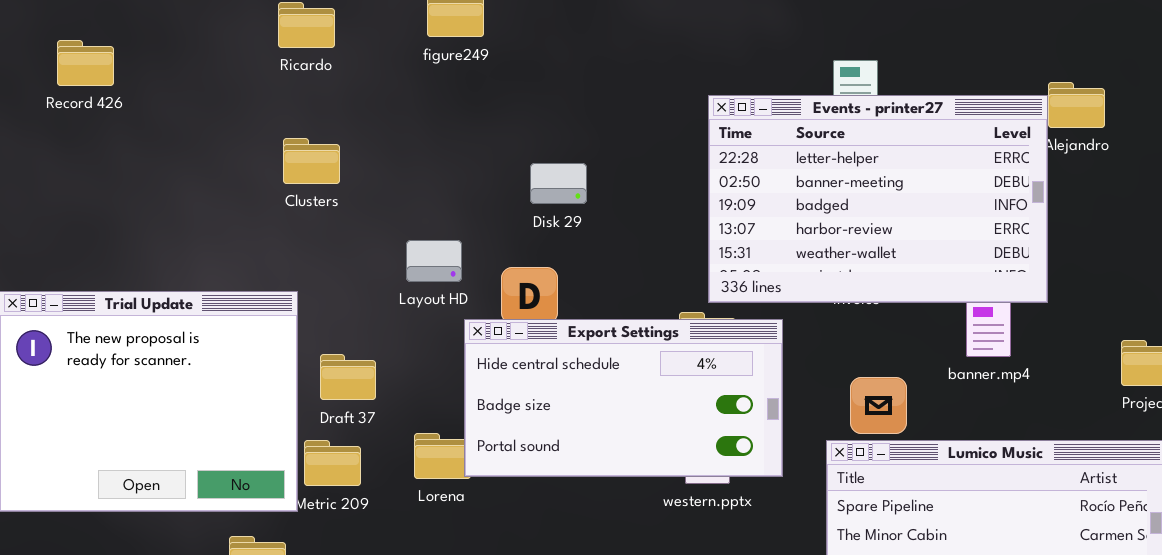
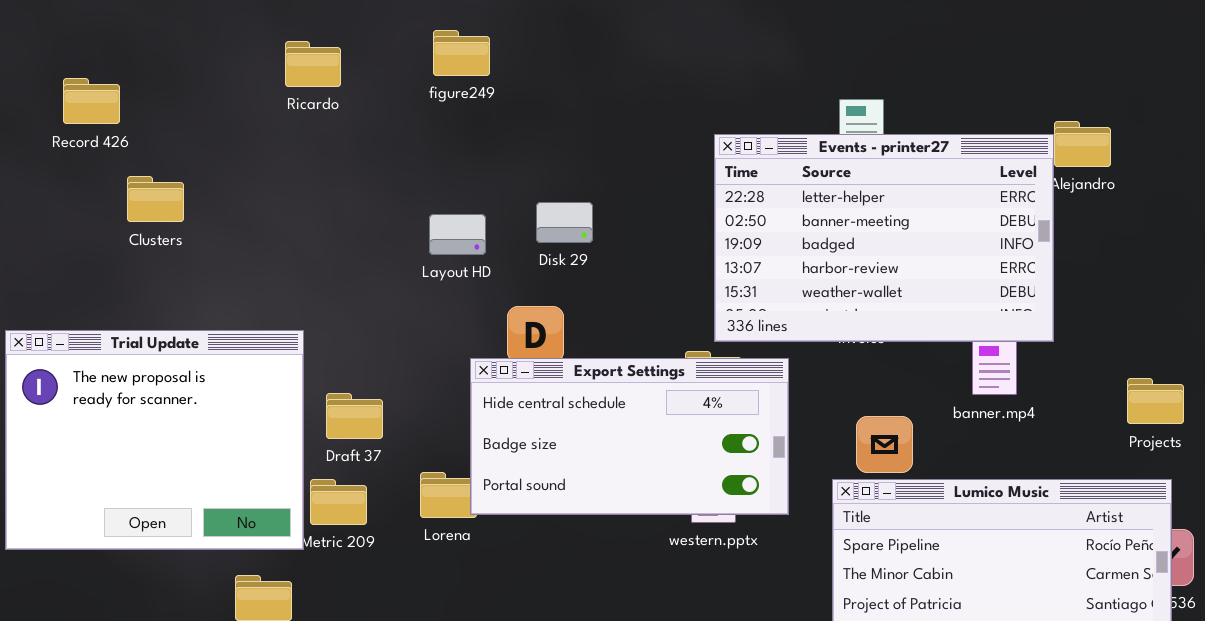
Clusters: [283,138,340,184] -> [127,176,184,222], moved
Layout HD: [406,240,462,282] -> [429,214,486,255], moved

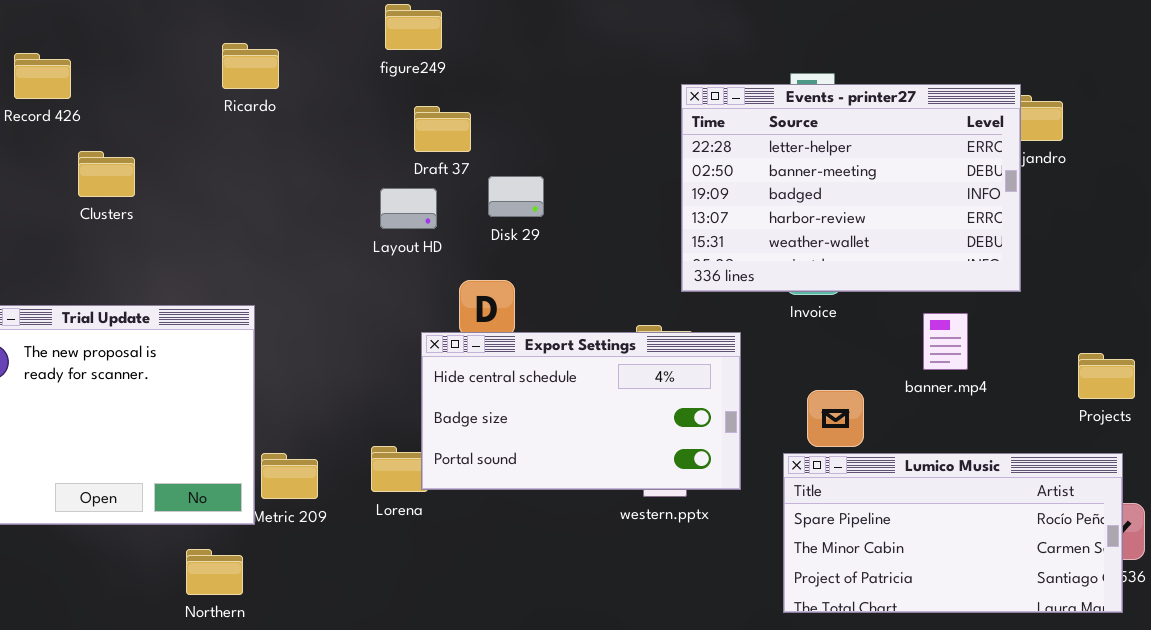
Ricardo: [285,41,341,87] -> [222,43,279,89], moved
Events - printer27: [714,134,1054,342] -> [681,84,1021,292], moved
Draft 37: [326,393,383,439] -> [414,106,471,152], moved

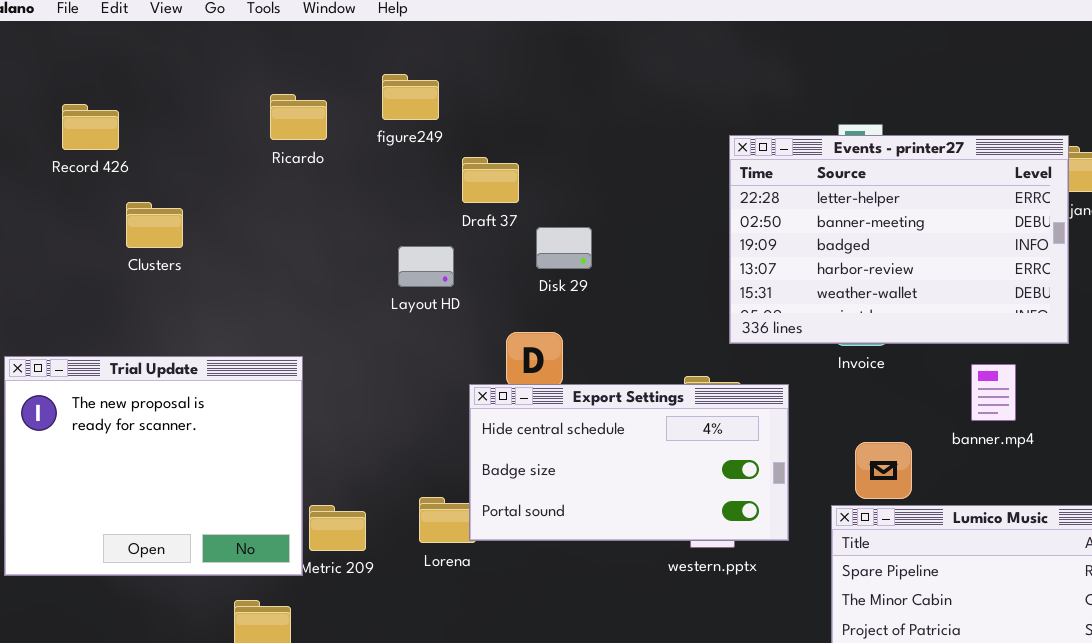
figure249: [385,4,442,50] -> [382,74,439,120], moved
Layout HD: [380,188,437,229] -> [398,246,454,287], moved

